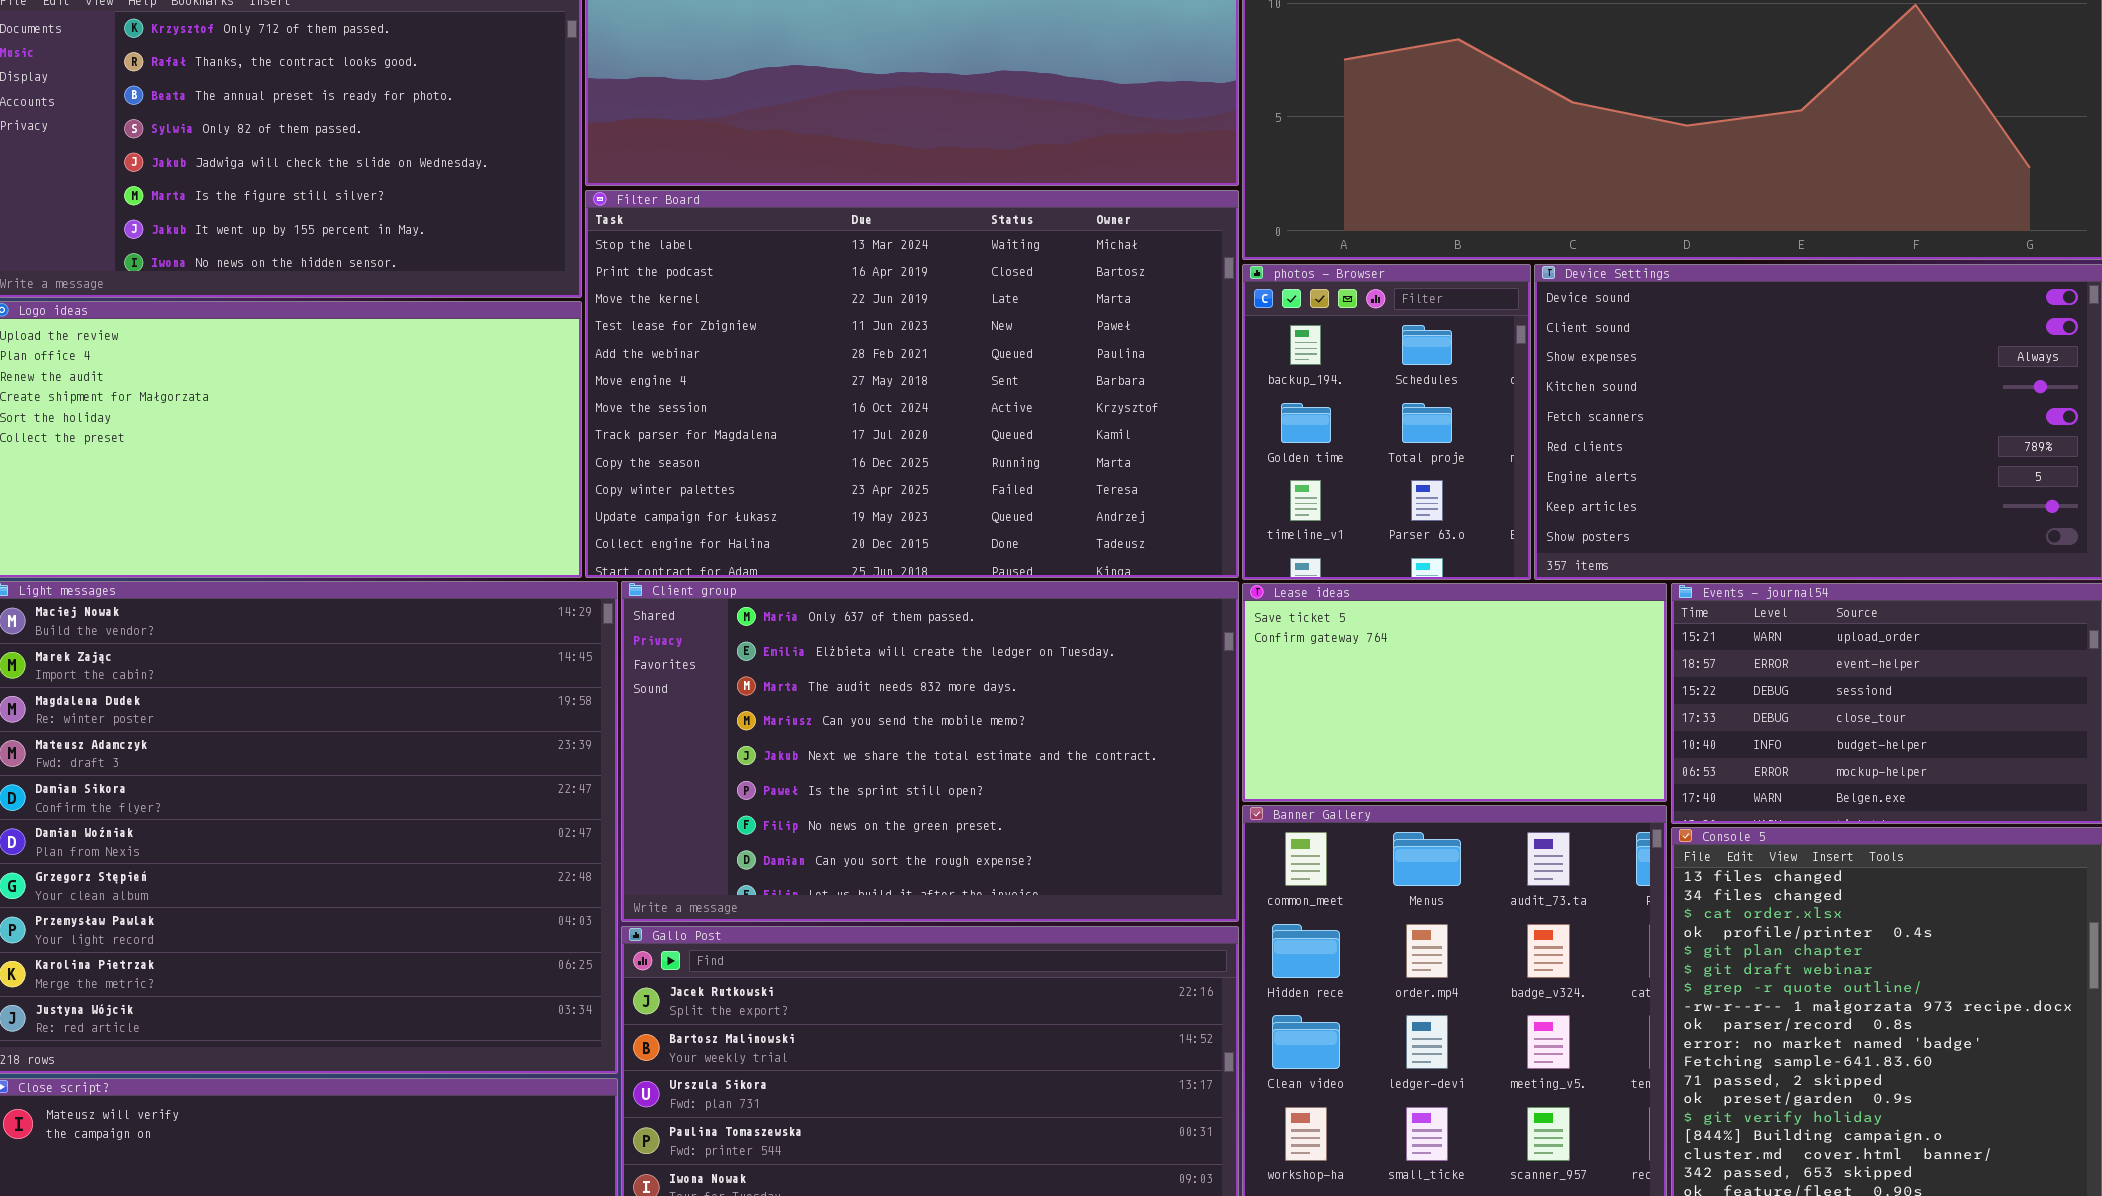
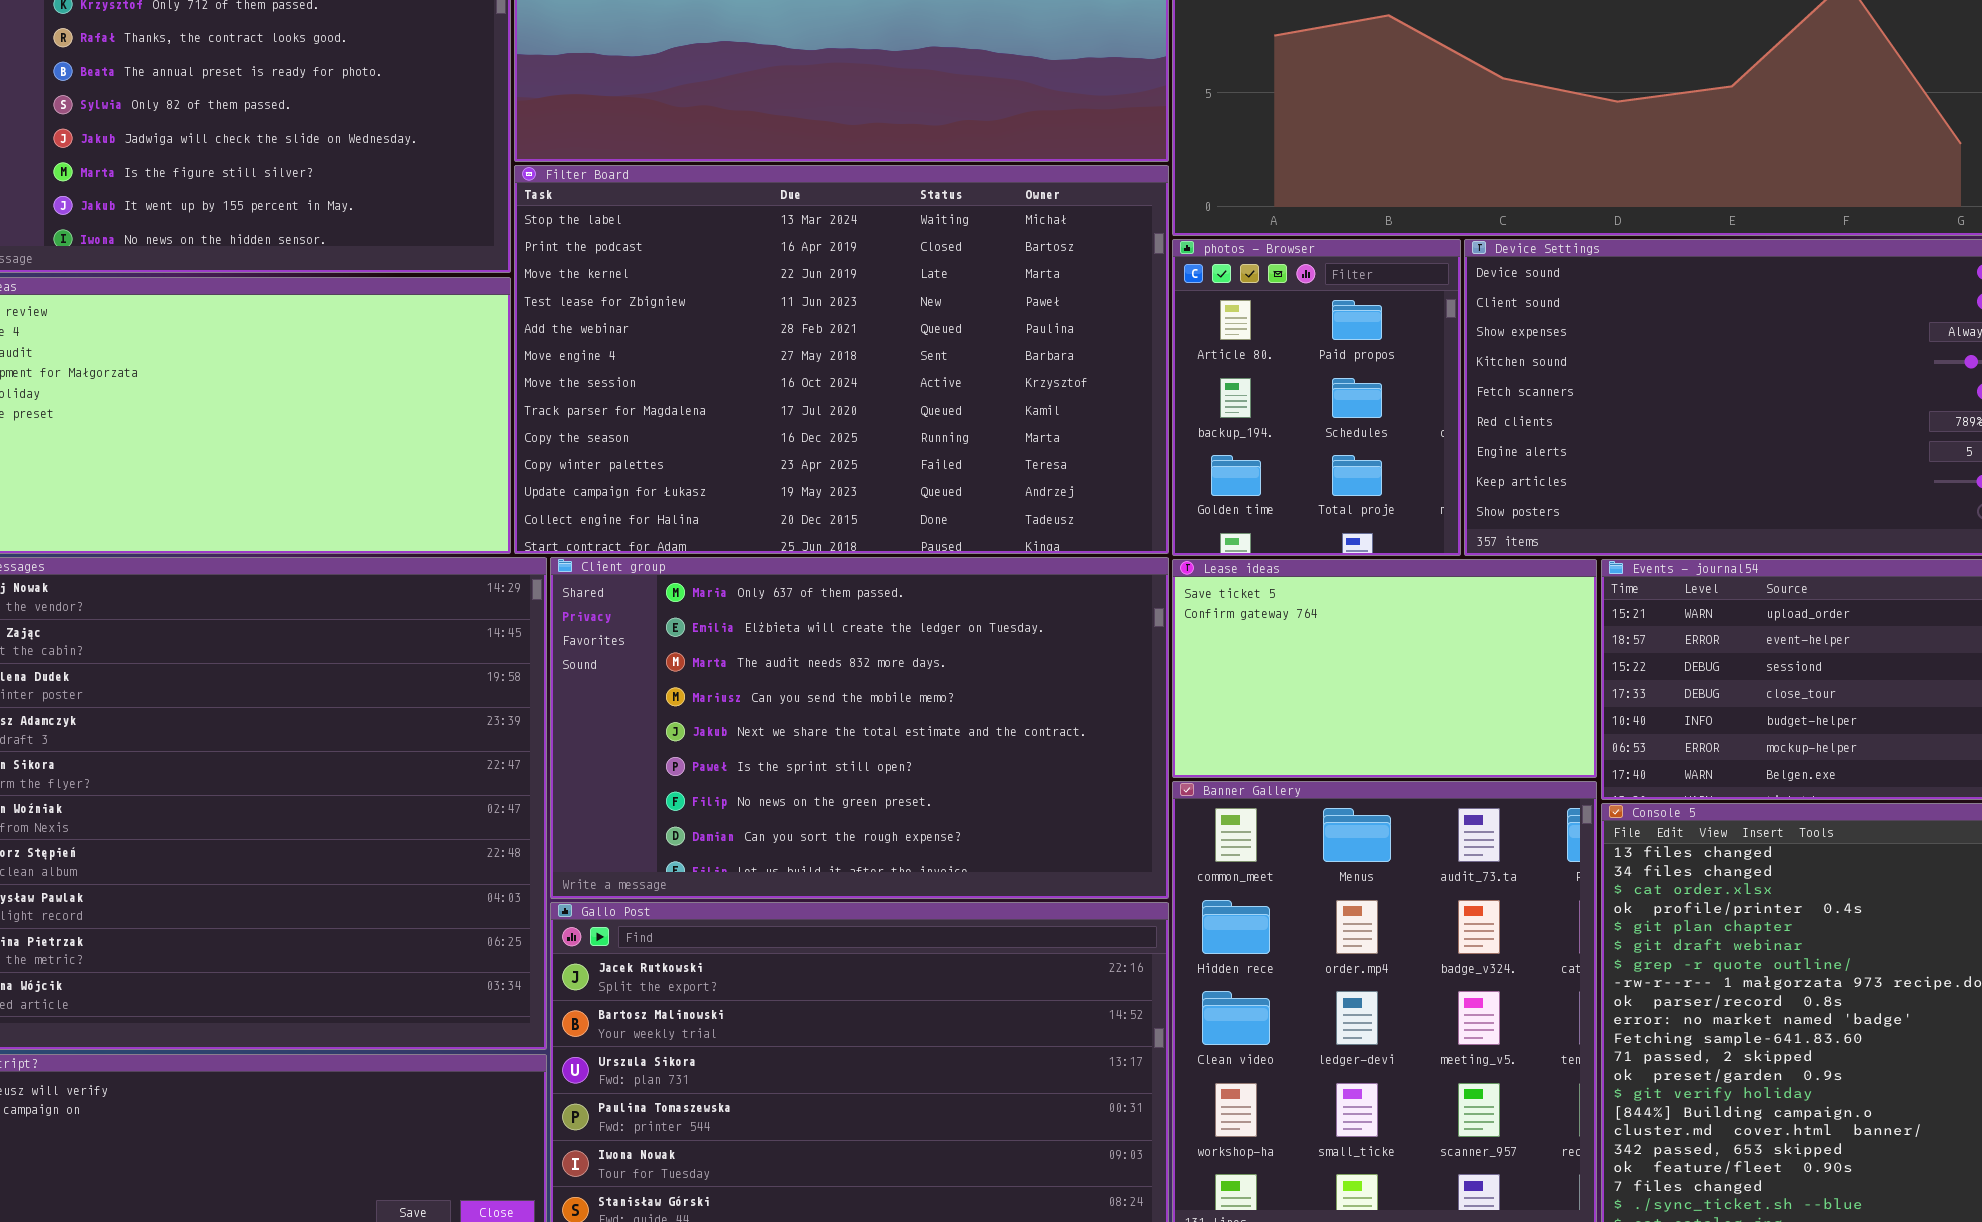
photos - Browser: [1242,264,1531,580] -> [1172,239,1461,556], scrolled up 1 row

